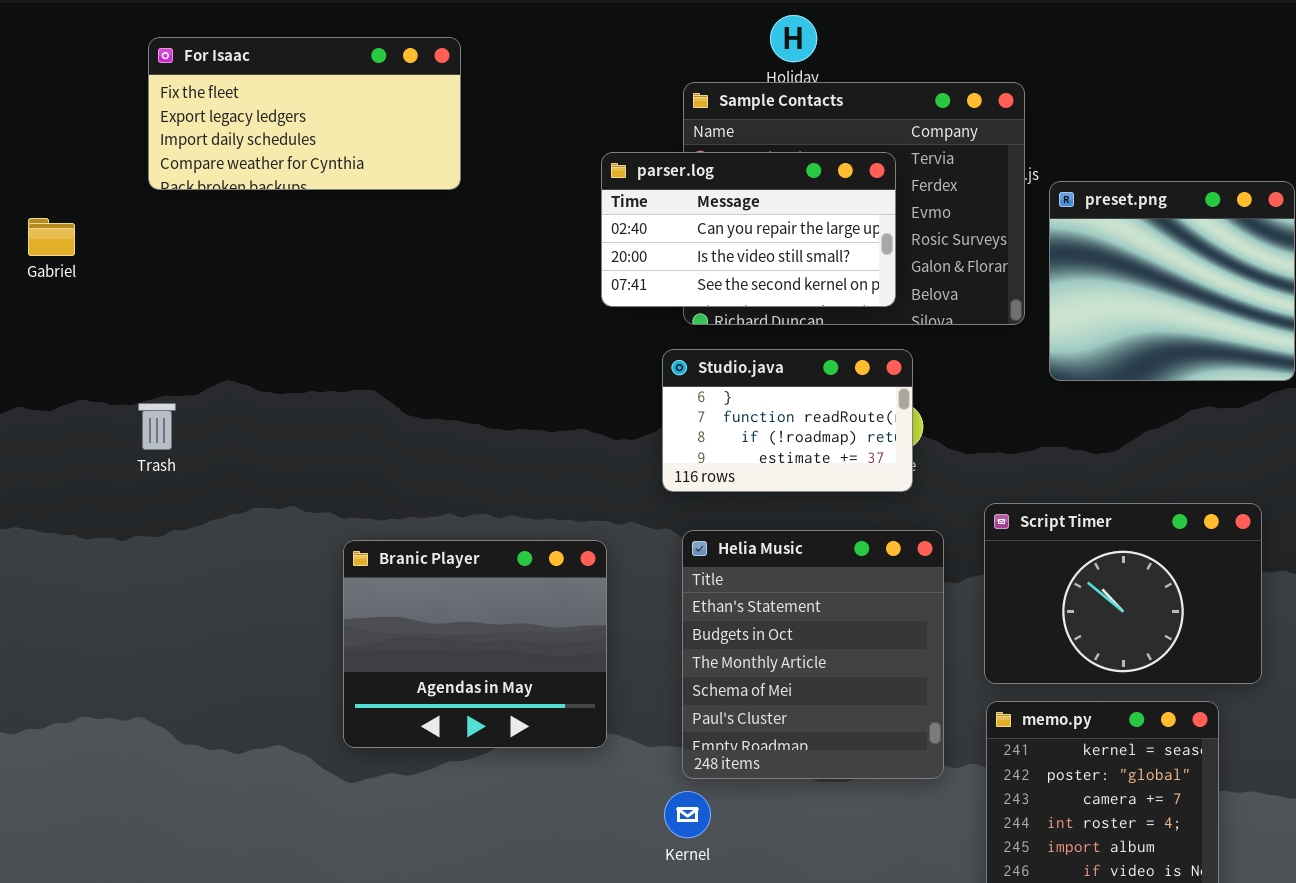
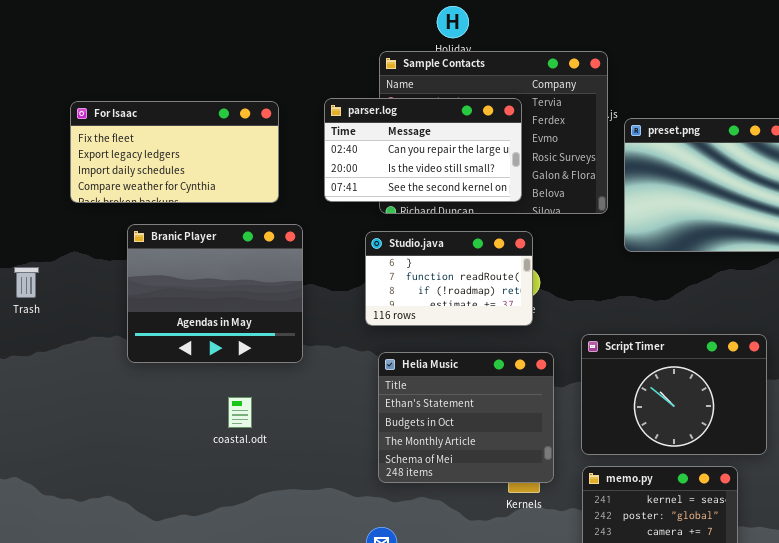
For Isaac: [148,37,461,190] -> [70,101,279,203], moved
Helia Music: [682,530,944,779] -> [378,352,554,483], resized
Branic Player: [343,540,607,748] -> [127,224,303,363], moved

